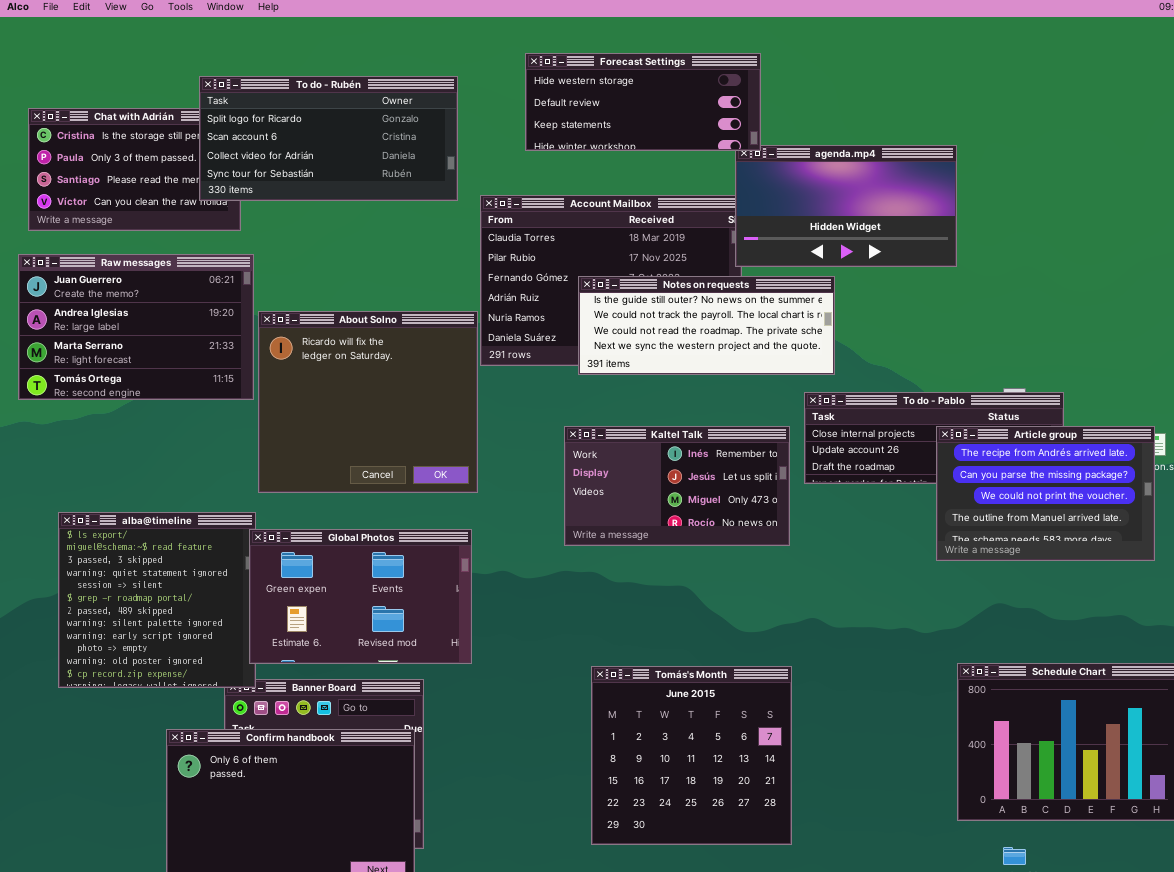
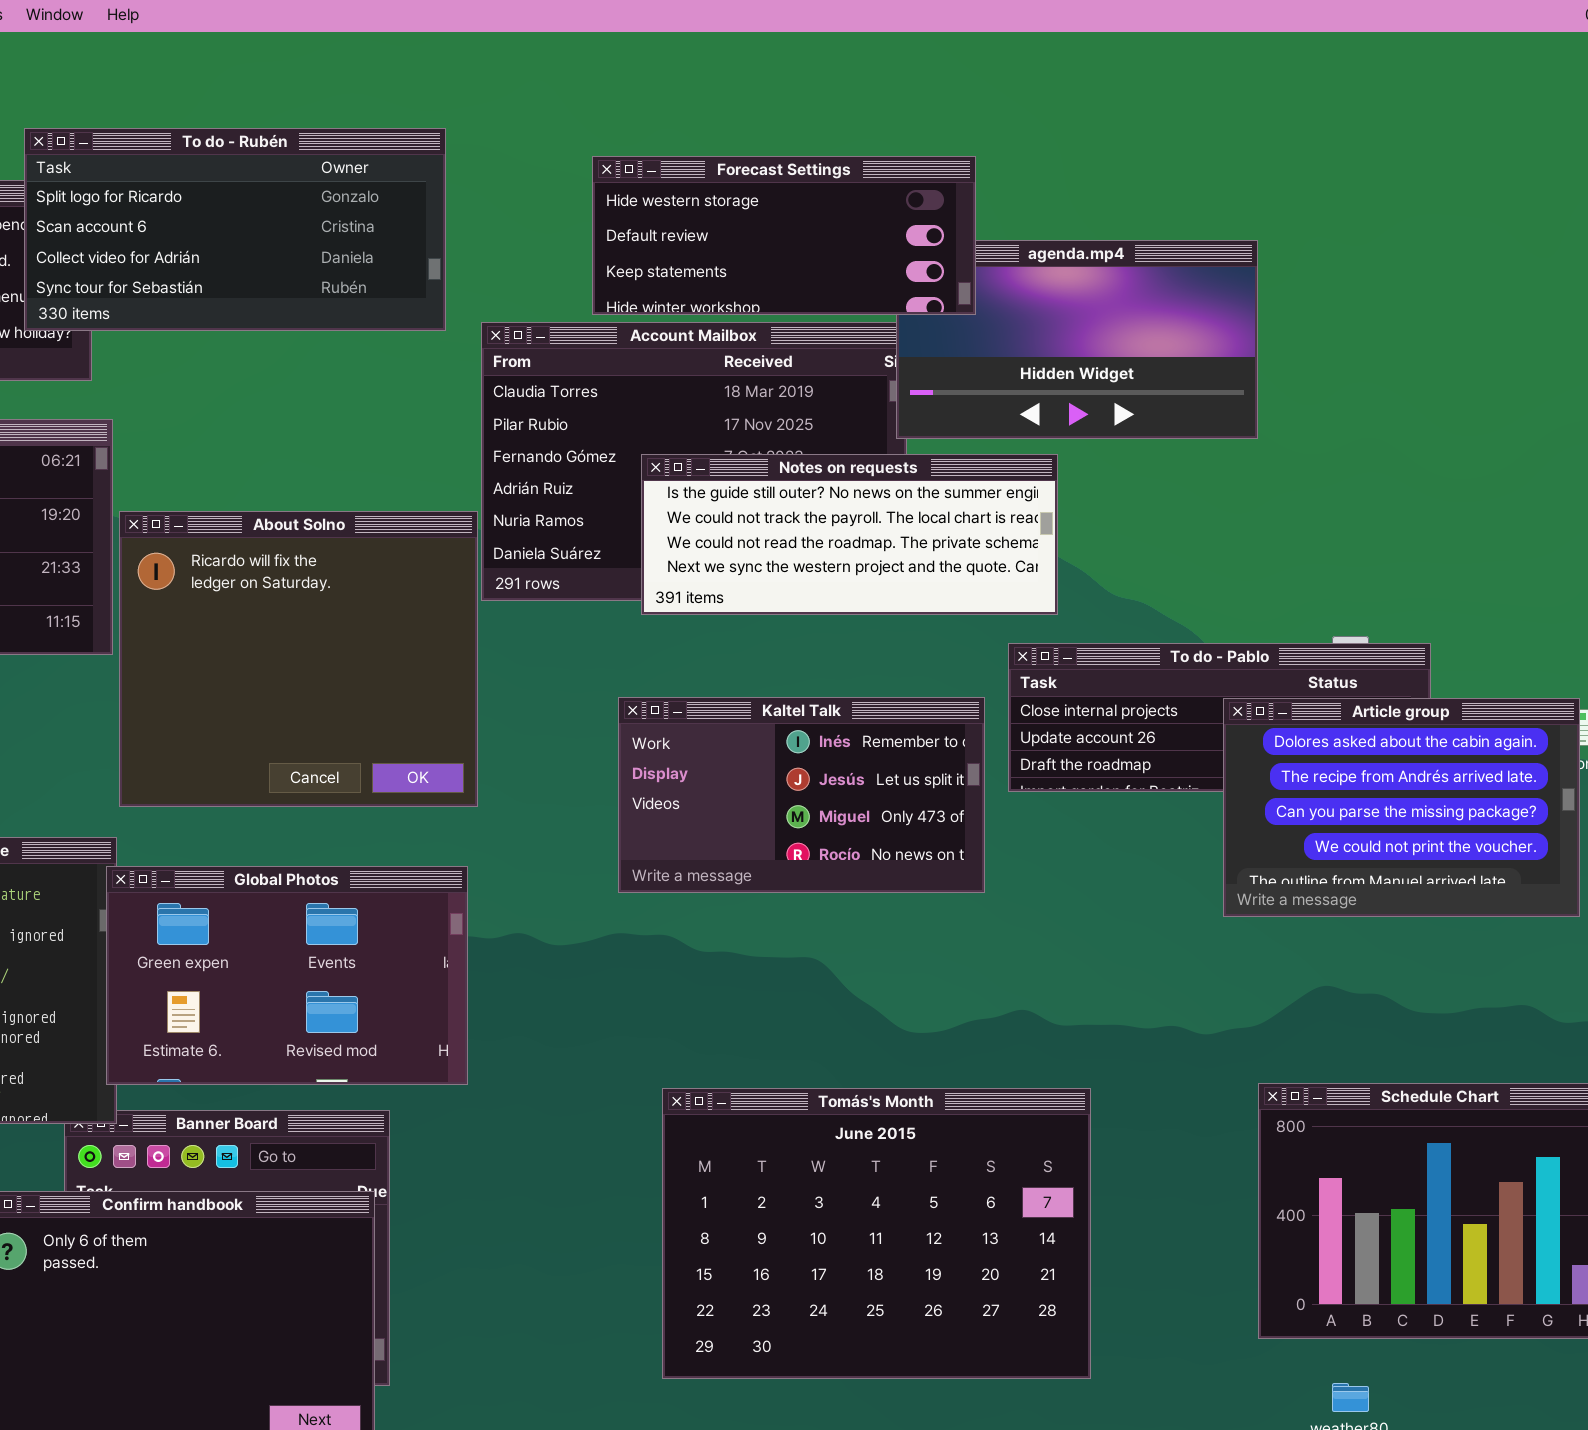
Forecast Settings: [525,53,761,151] -> [592,156,976,315], moved
Article group: [936,426,1155,561] -> [1223,698,1580,917], scrolled up 1 row
Tomás's Month: [591,666,792,845] -> [662,1088,1091,1379], resized

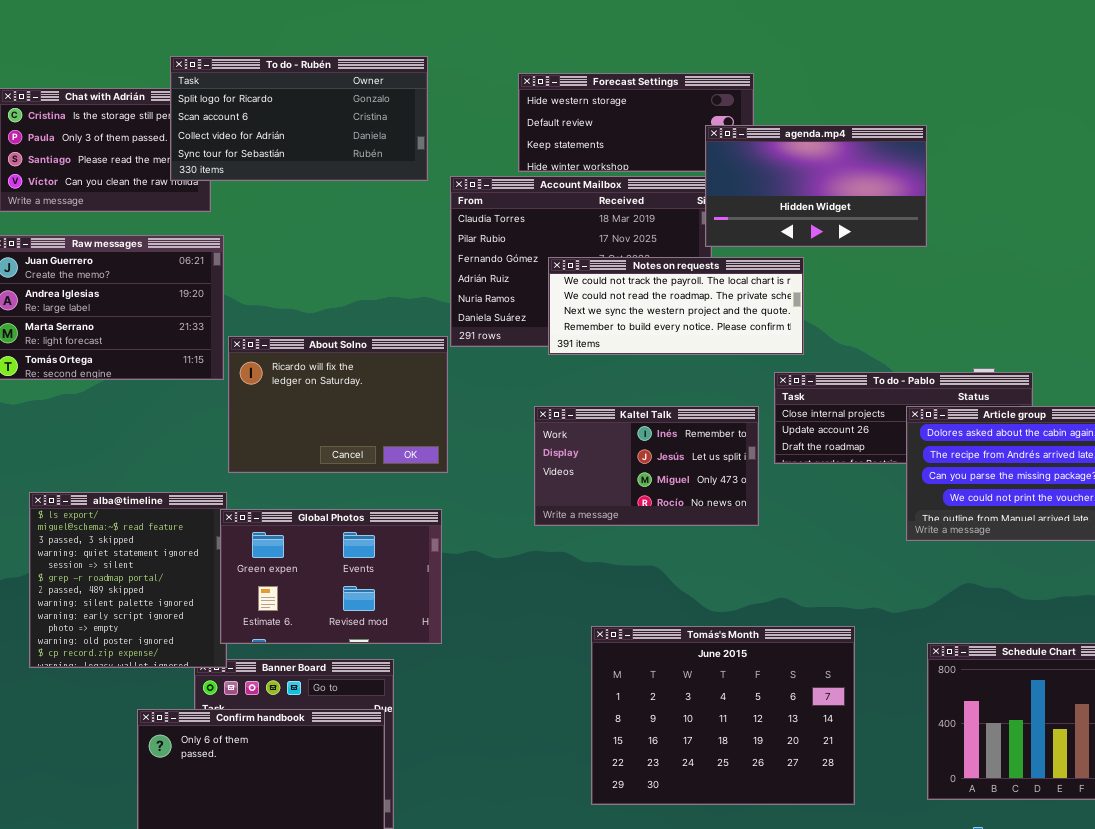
agenda.mp4: [896,240,1258,439] -> [705,125,927,247], raised
Notes on requests: [641,454,1058,615] -> [548,257,804,355], scrolled down 1 row
About Solno: [119,511,478,807] -> [228,336,448,473], resized
Tomás's Month: [662,1088,1091,1379] -> [591,626,855,805], moved

